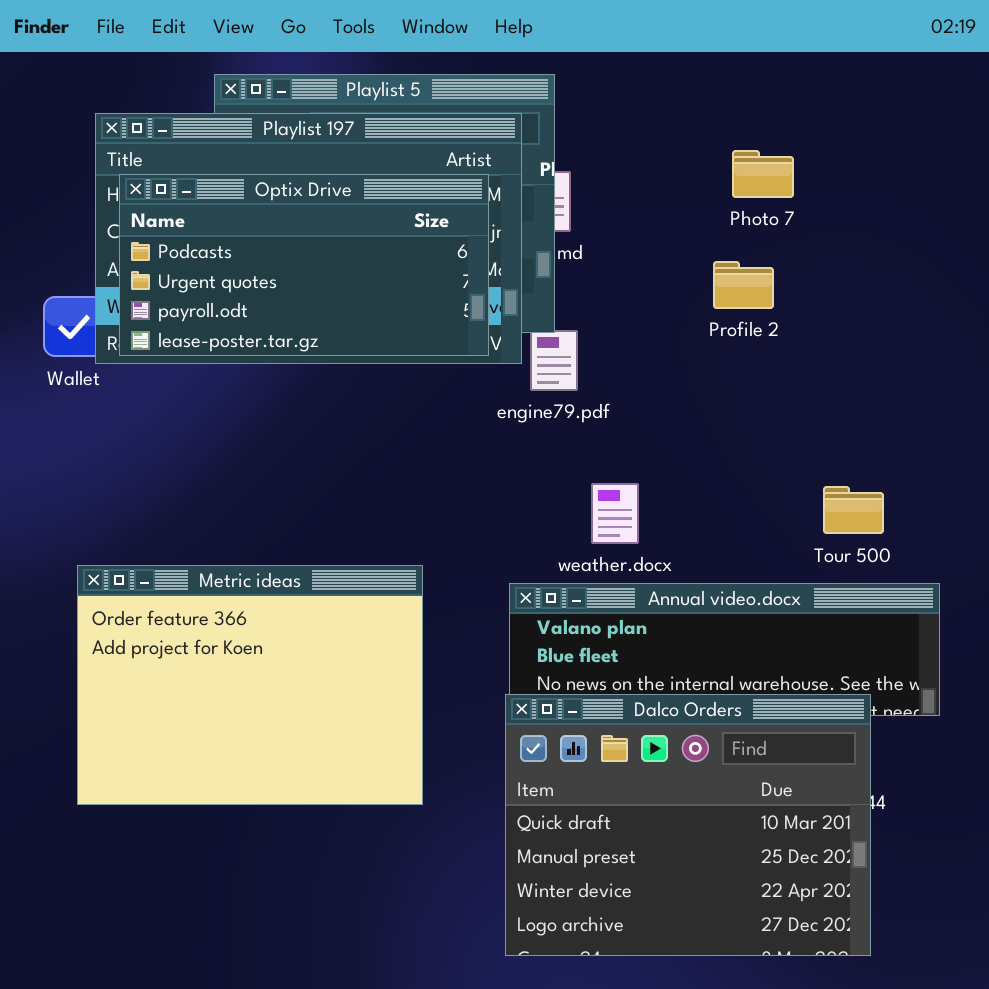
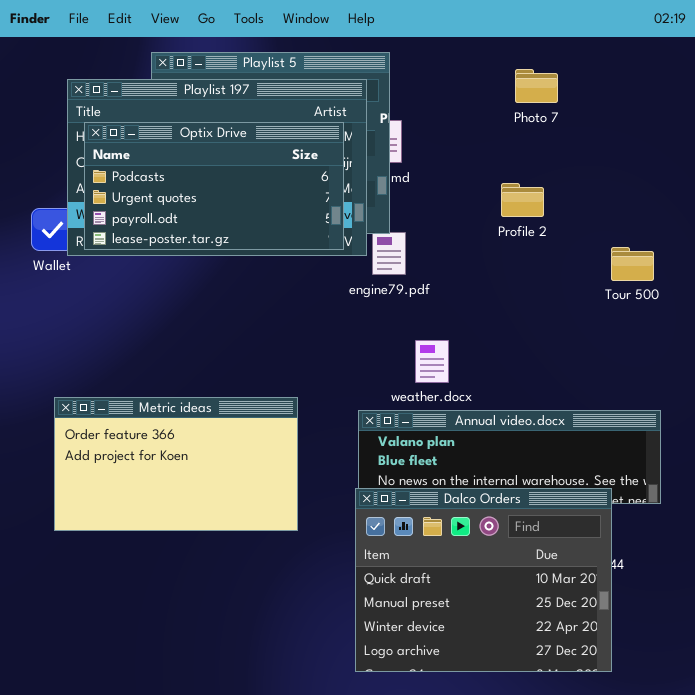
Photo 7: [732,150,794,198] -> [515,69,558,103], moved
Tour 500: [823,486,884,534] -> [611,247,654,281], moved
Metric ideas: [77,565,423,805] -> [54,397,298,531], resized

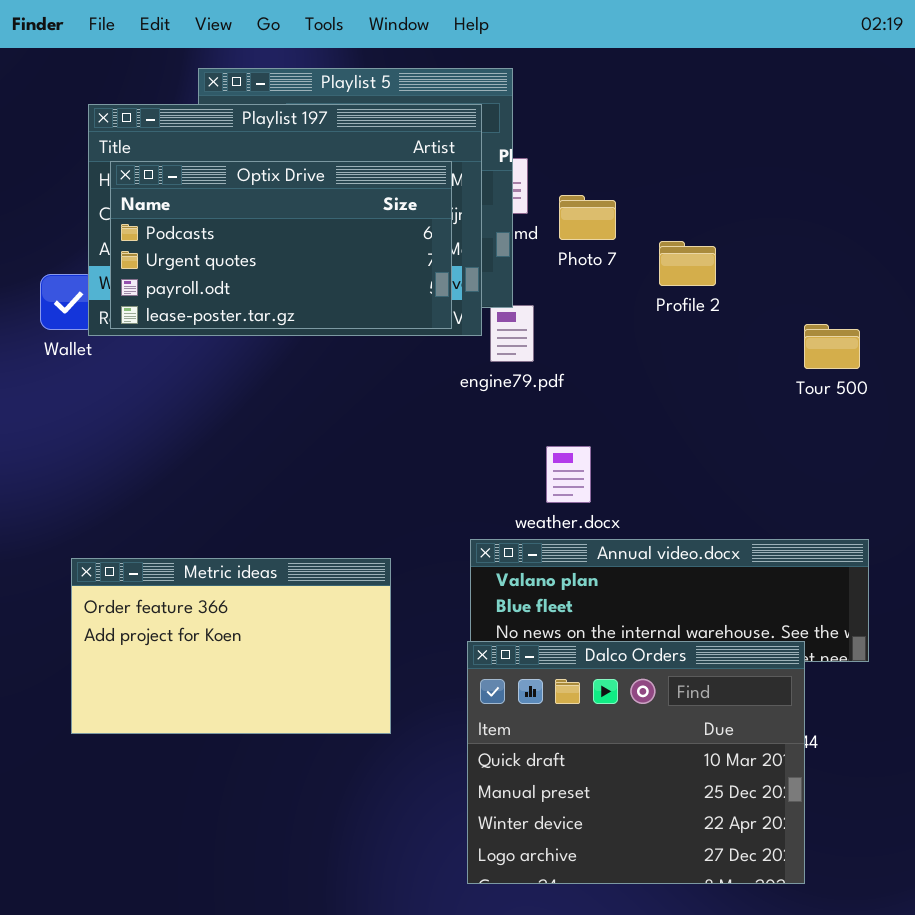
Photo 7: [515,69,558,103] -> [559,195,616,240], moved
Metric ideas: [54,397,298,531] -> [71,558,391,734], moved

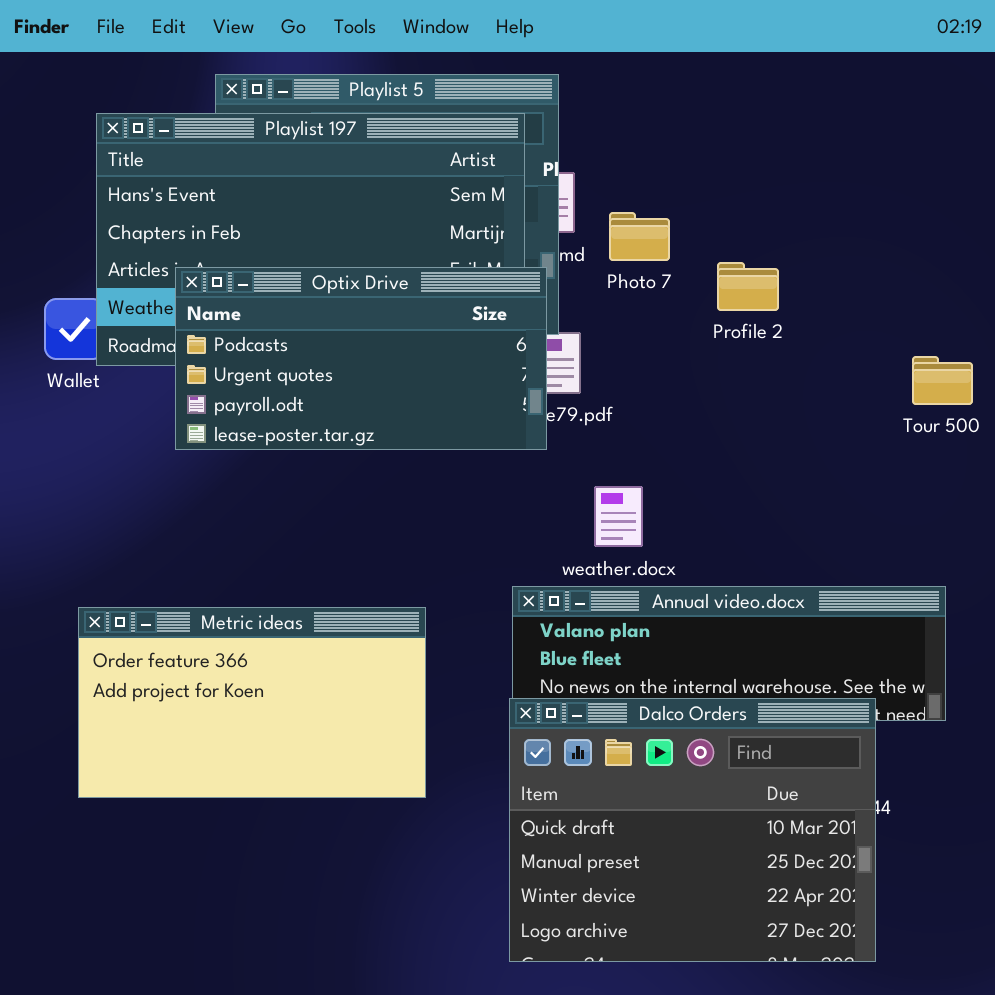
Optix Drive: [110,161,452,329] -> [175,267,547,450], moved
Tour 500: [804,324,860,369] -> [912,356,973,405], moved

